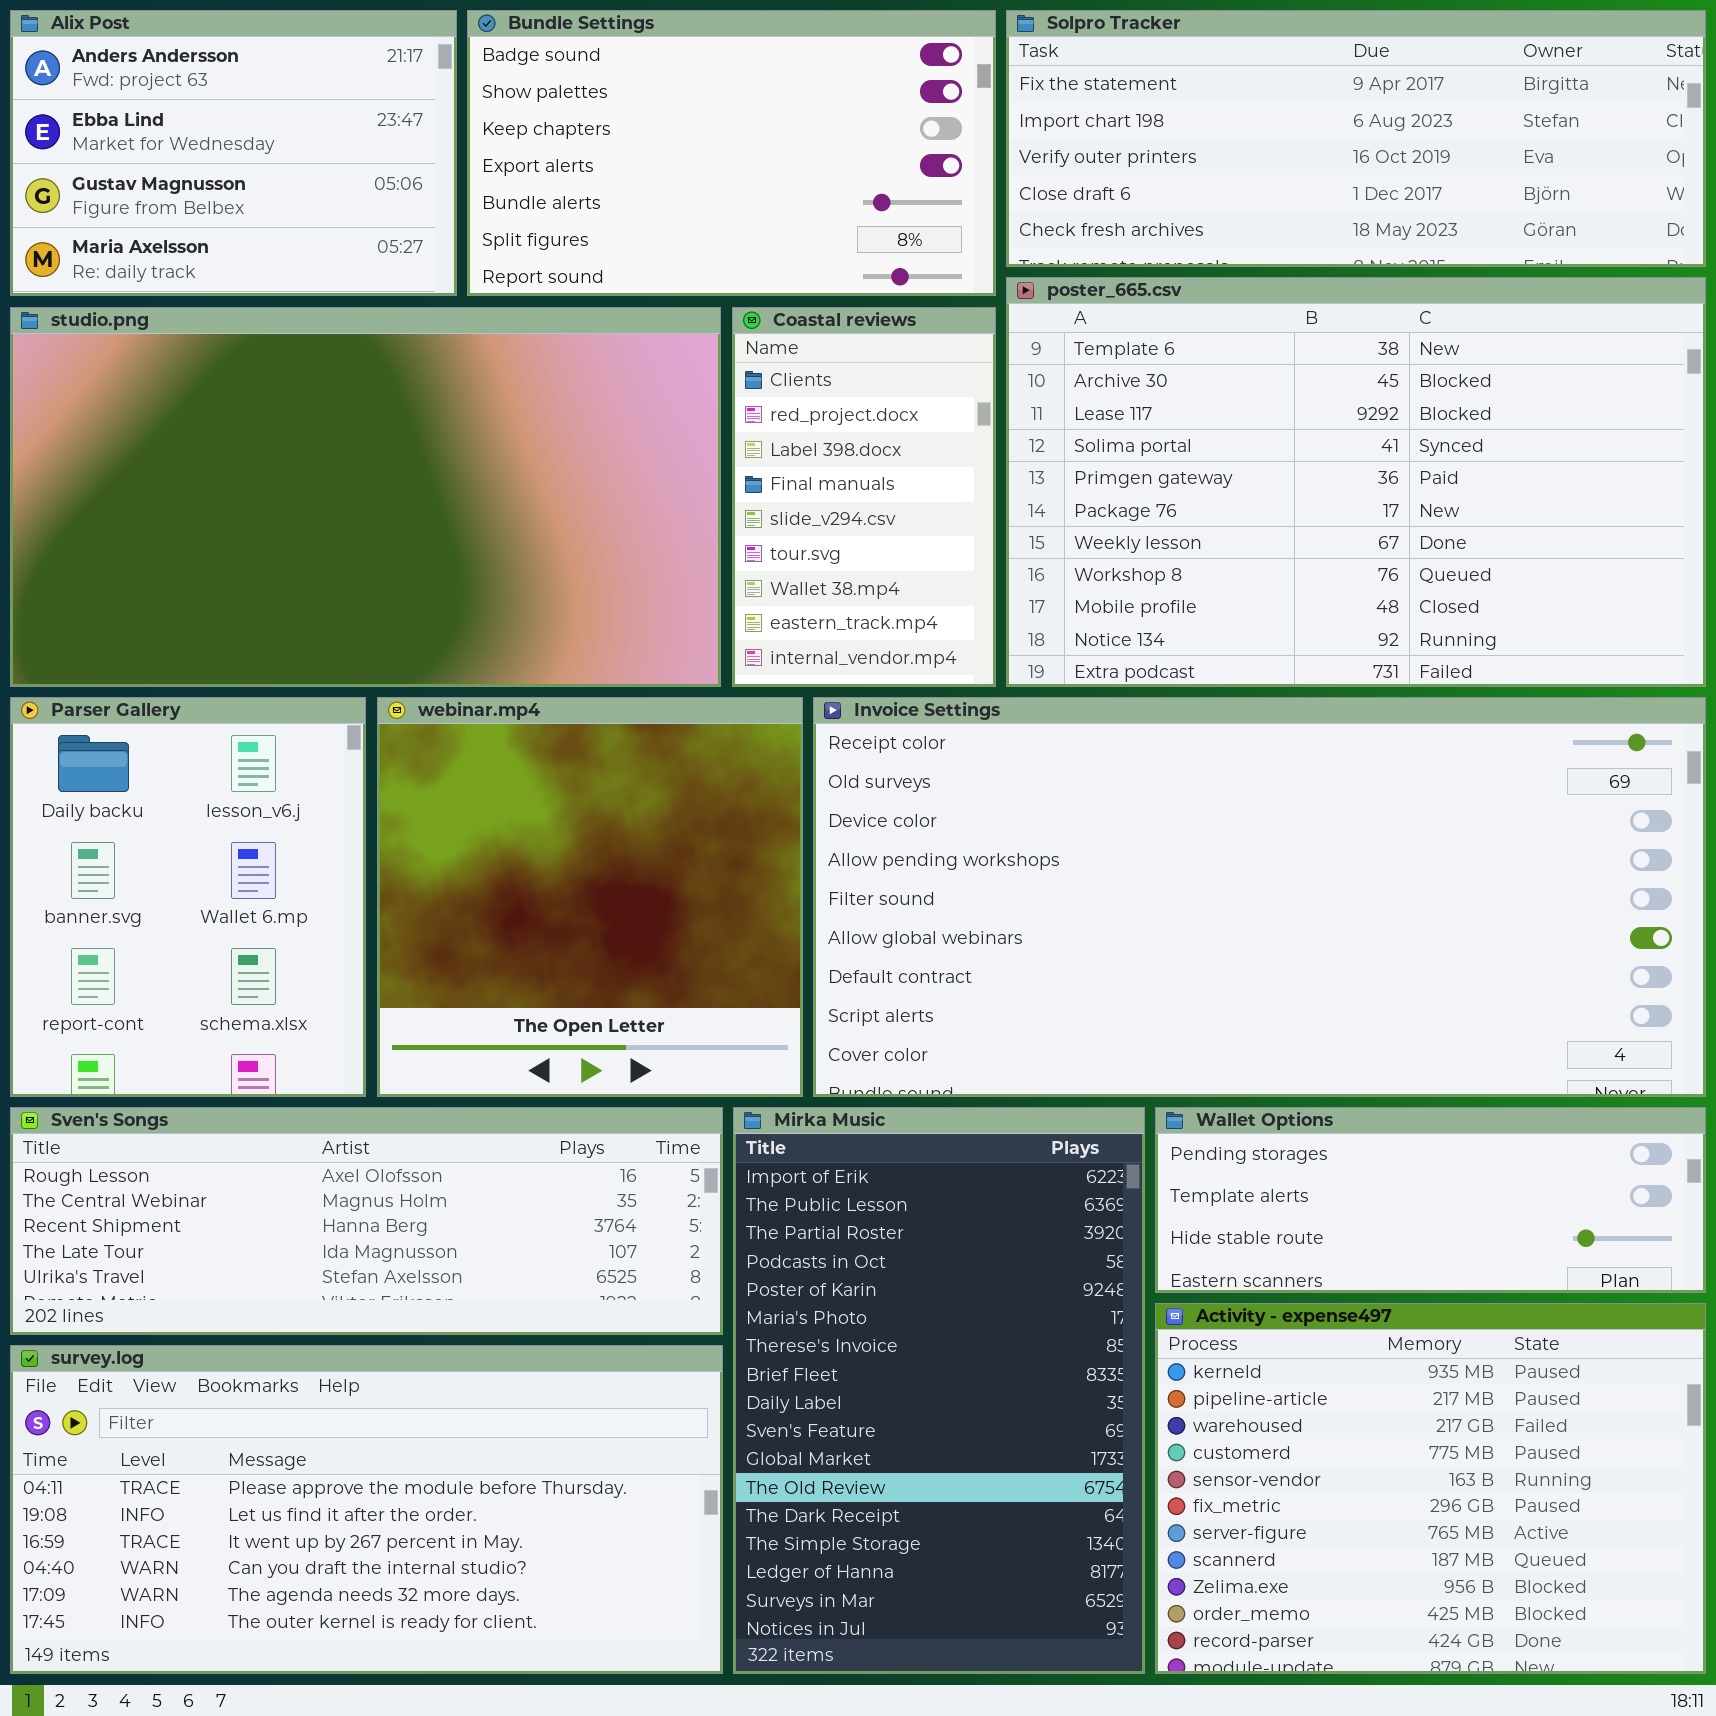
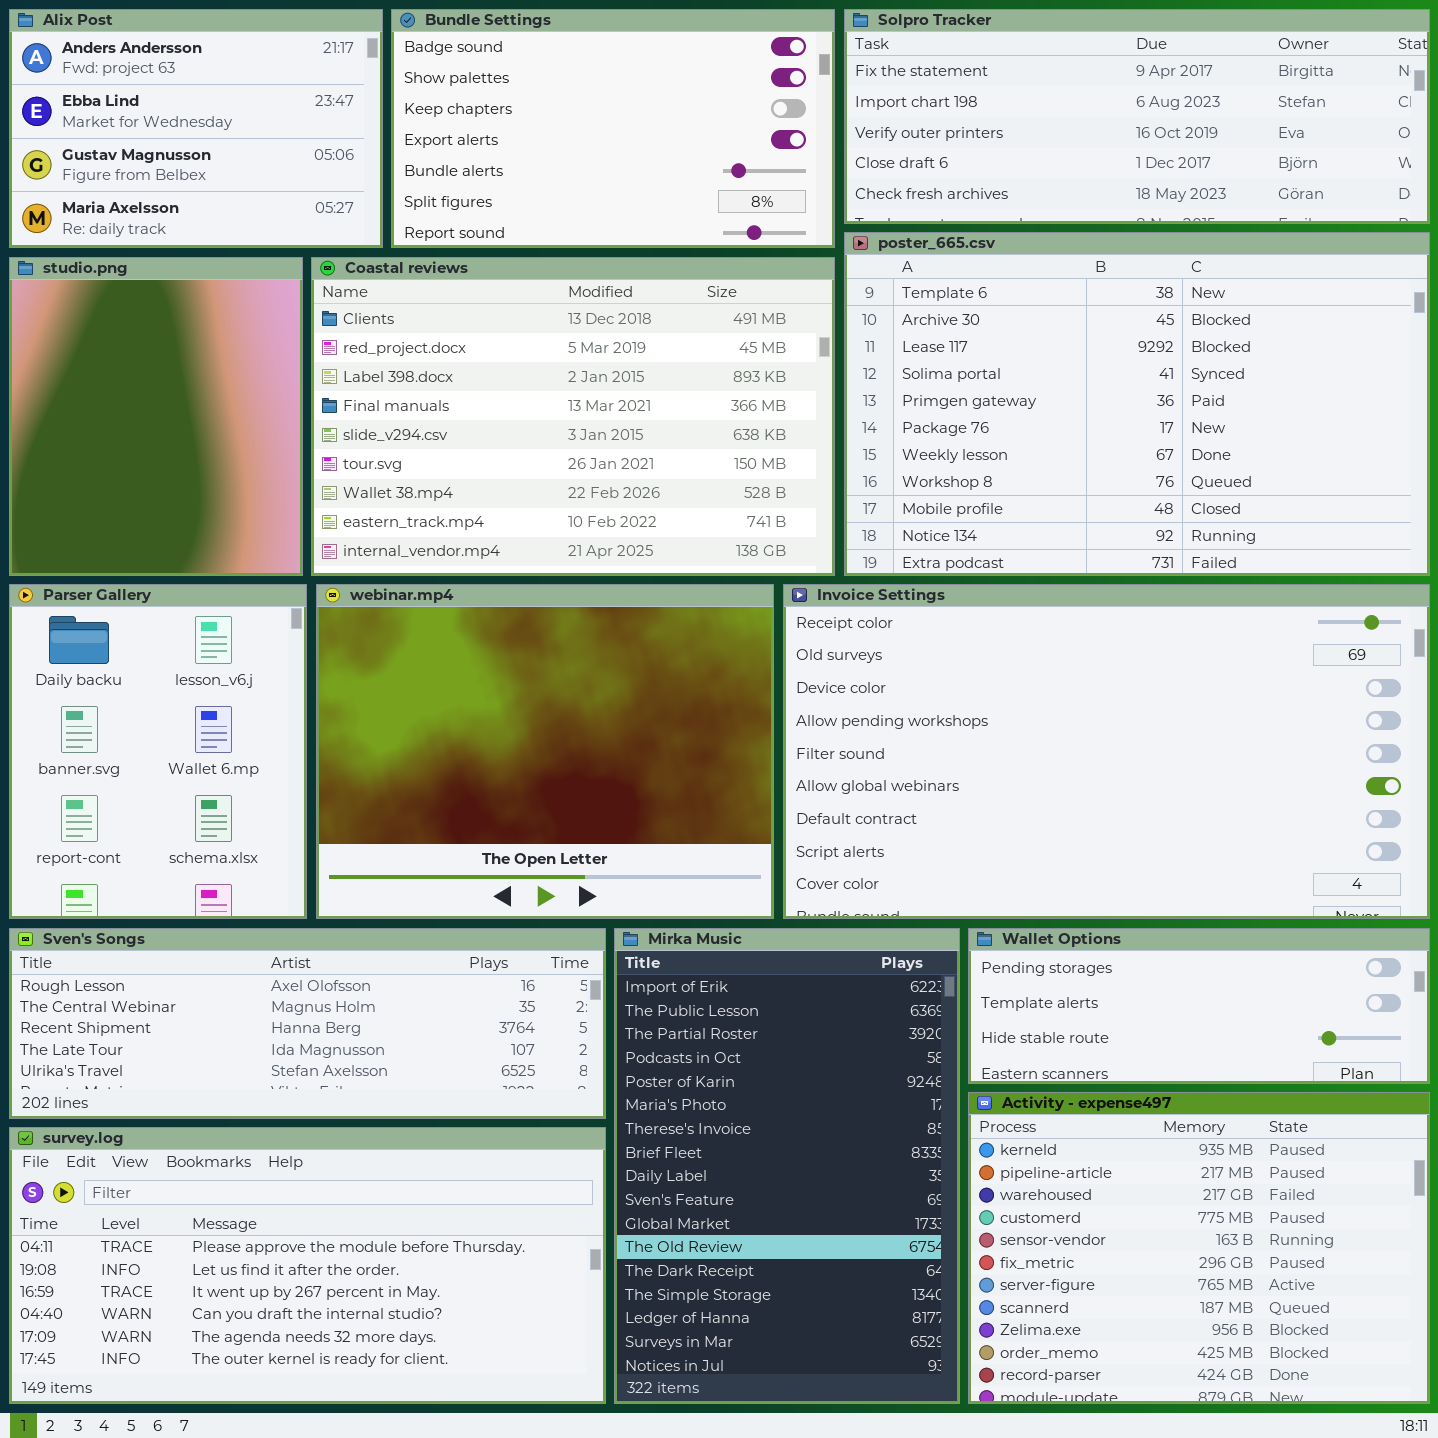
studio.png: [10,307,721,687] -> [9,257,303,576], resized
Coastal reviews: [732,307,996,687] -> [311,257,835,576], resized
webinar.mp4: [377,697,803,1097] -> [316,584,774,919], resized
Invoice Settings: [813,697,1706,1097] -> [783,584,1430,919], resized

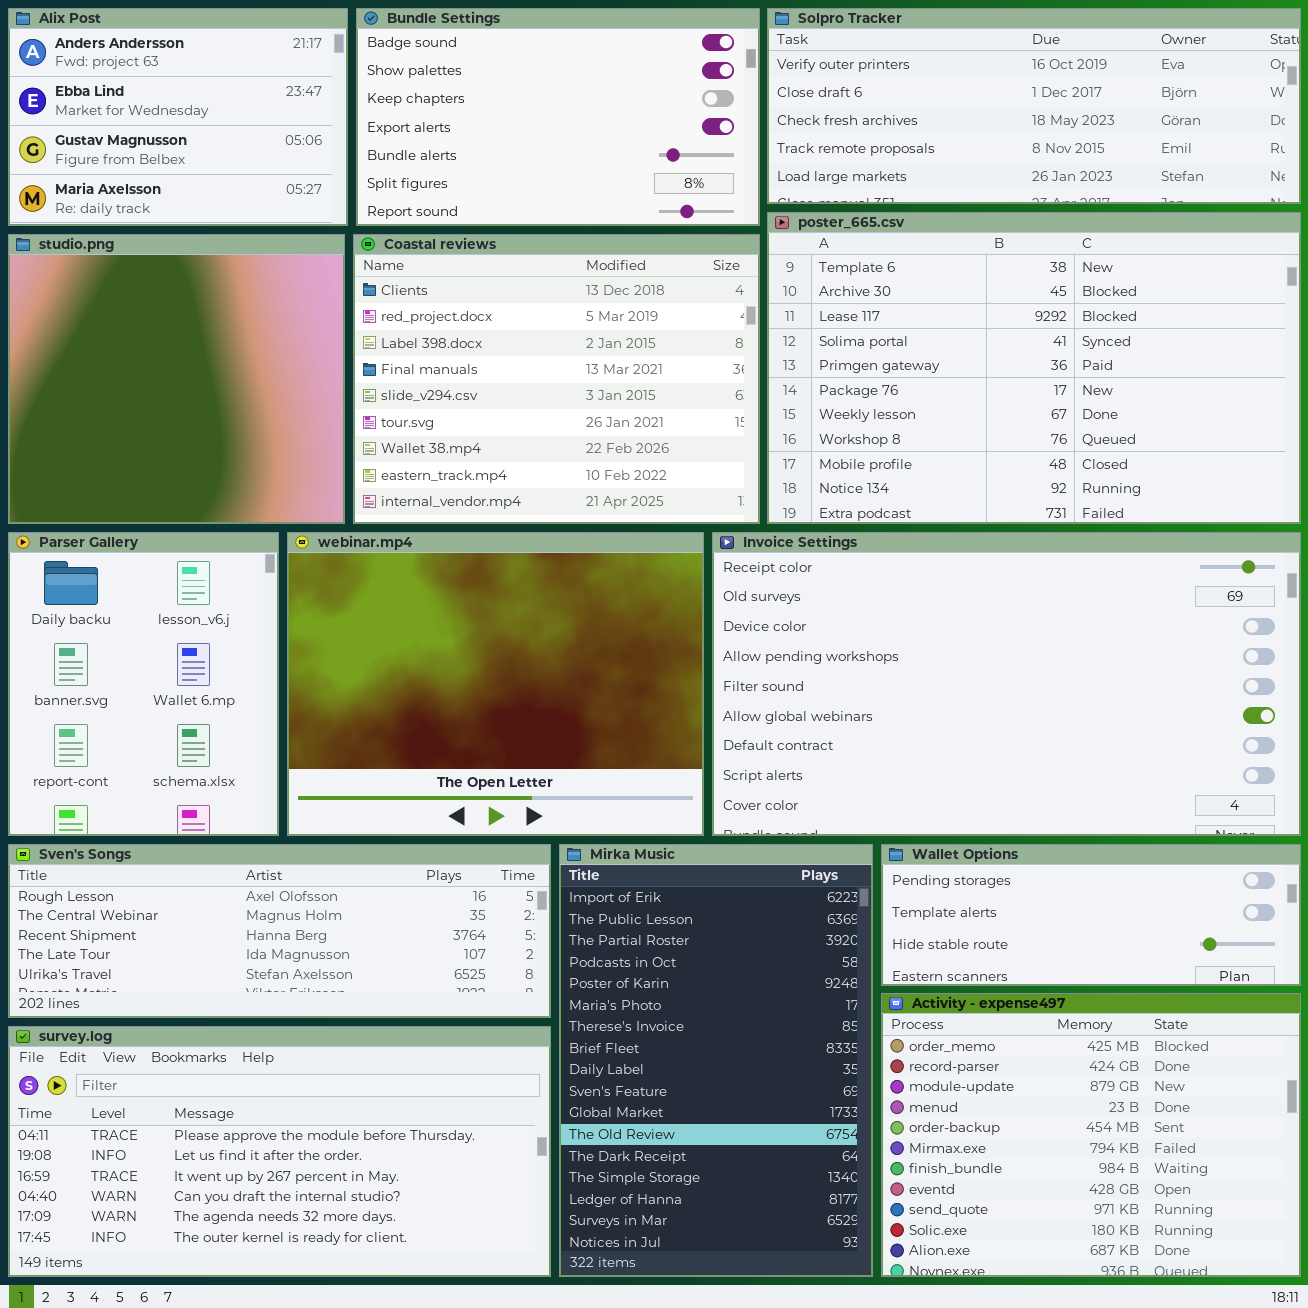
Solpro Tracker: [844,9,1430,224] -> [767,8,1301,204], scrolled down 2 rows
studio.png: [9,257,303,576] -> [8,234,345,524], resized
Coastal reviews: [311,257,835,576] -> [353,234,760,524], resized
Activity - expense497: [968,1092,1430,1404] -> [881,993,1301,1277], scrolled down 9 rows

